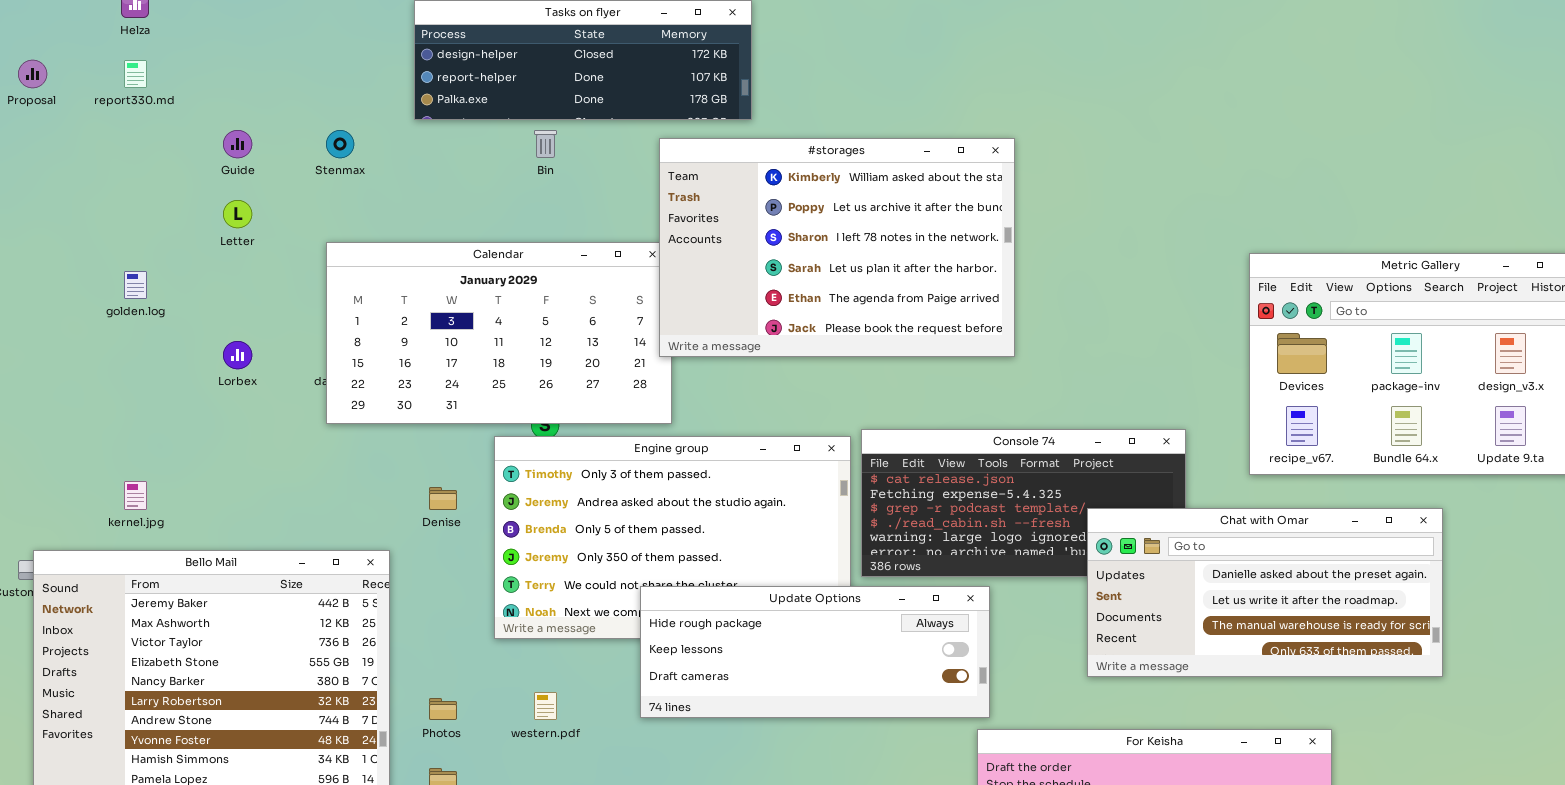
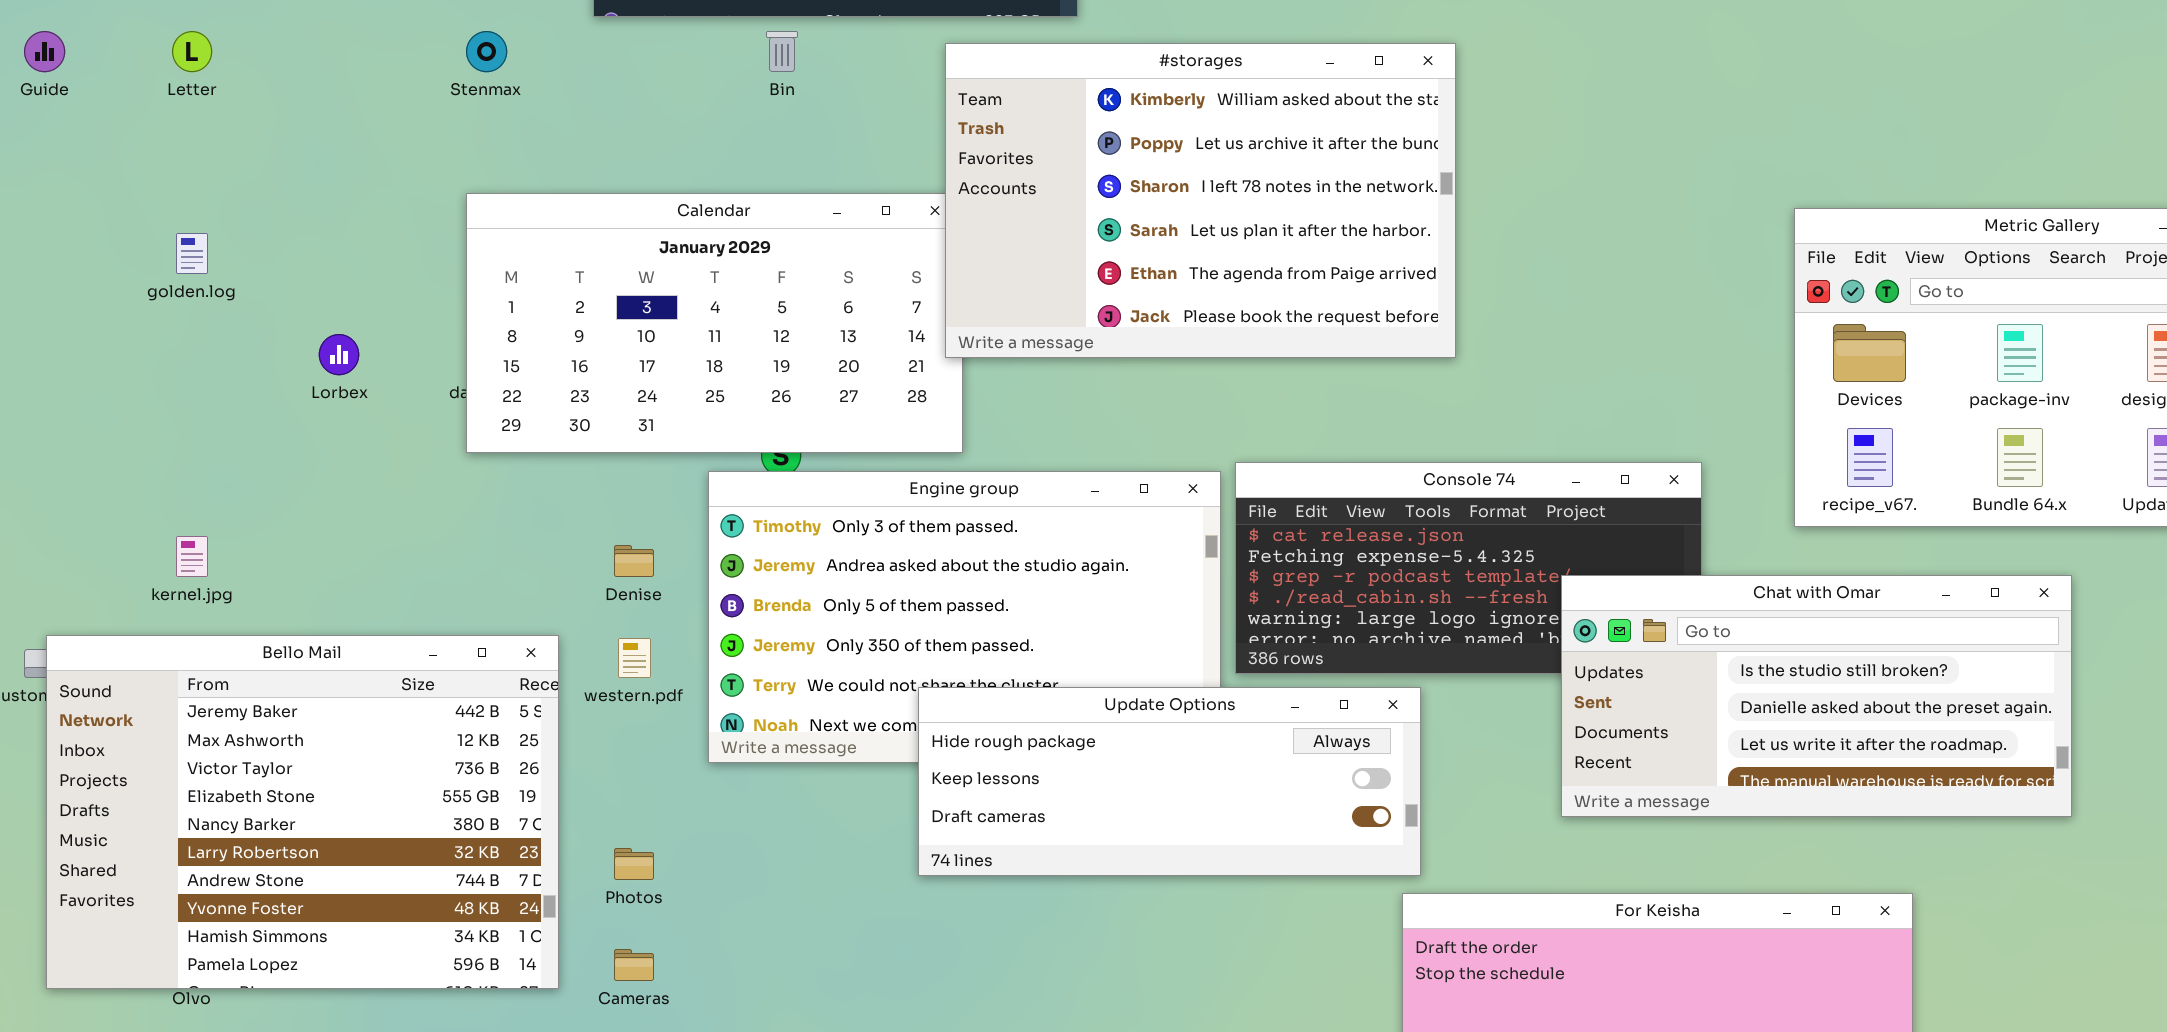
Guide: [223,130,252,158] -> [24,31,65,72], moved
Letter: [223,200,252,228] -> [172,31,212,72], moved
Chat with Omar: [1087,508,1443,677] -> [1561,575,2072,817], scrolled up 1 row
western.pdf: [534,692,557,720] -> [618,638,651,678], moved

